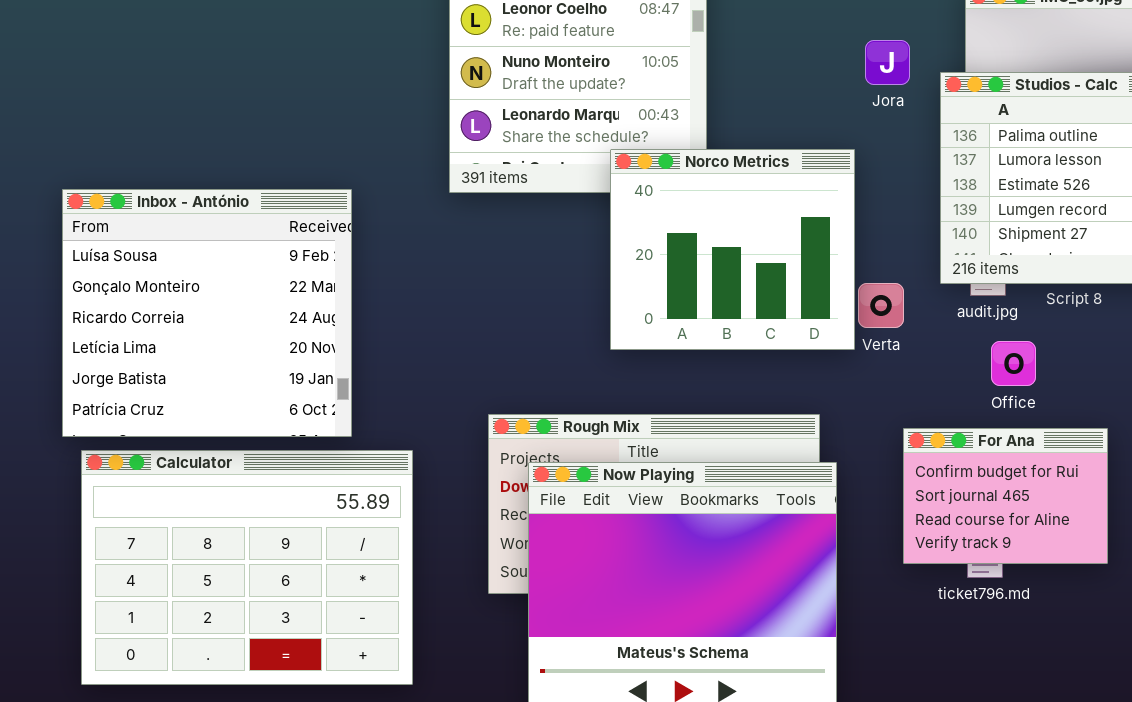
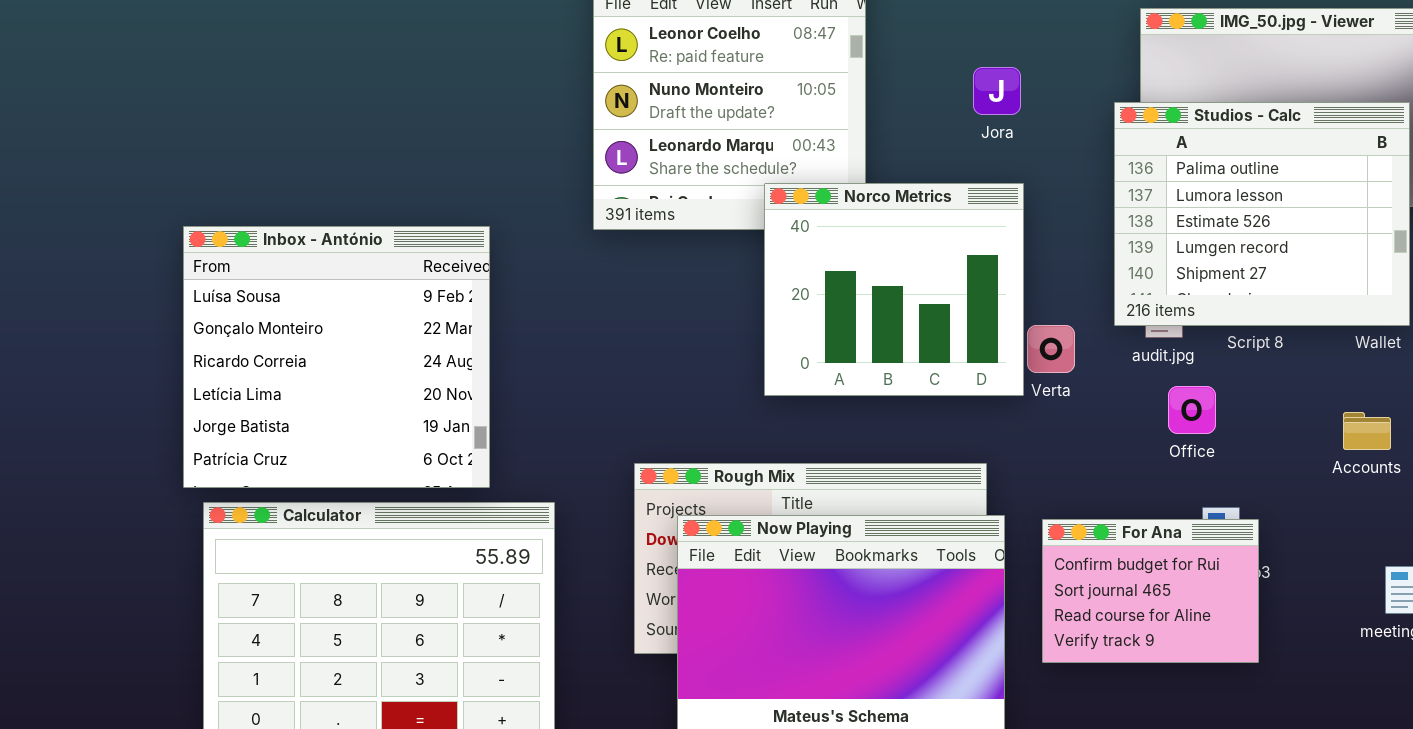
Jora: [865,40,910,85] -> [973,67,1021,115], moved
For Ana: [903,428,1108,564] -> [1042,519,1259,663], moved

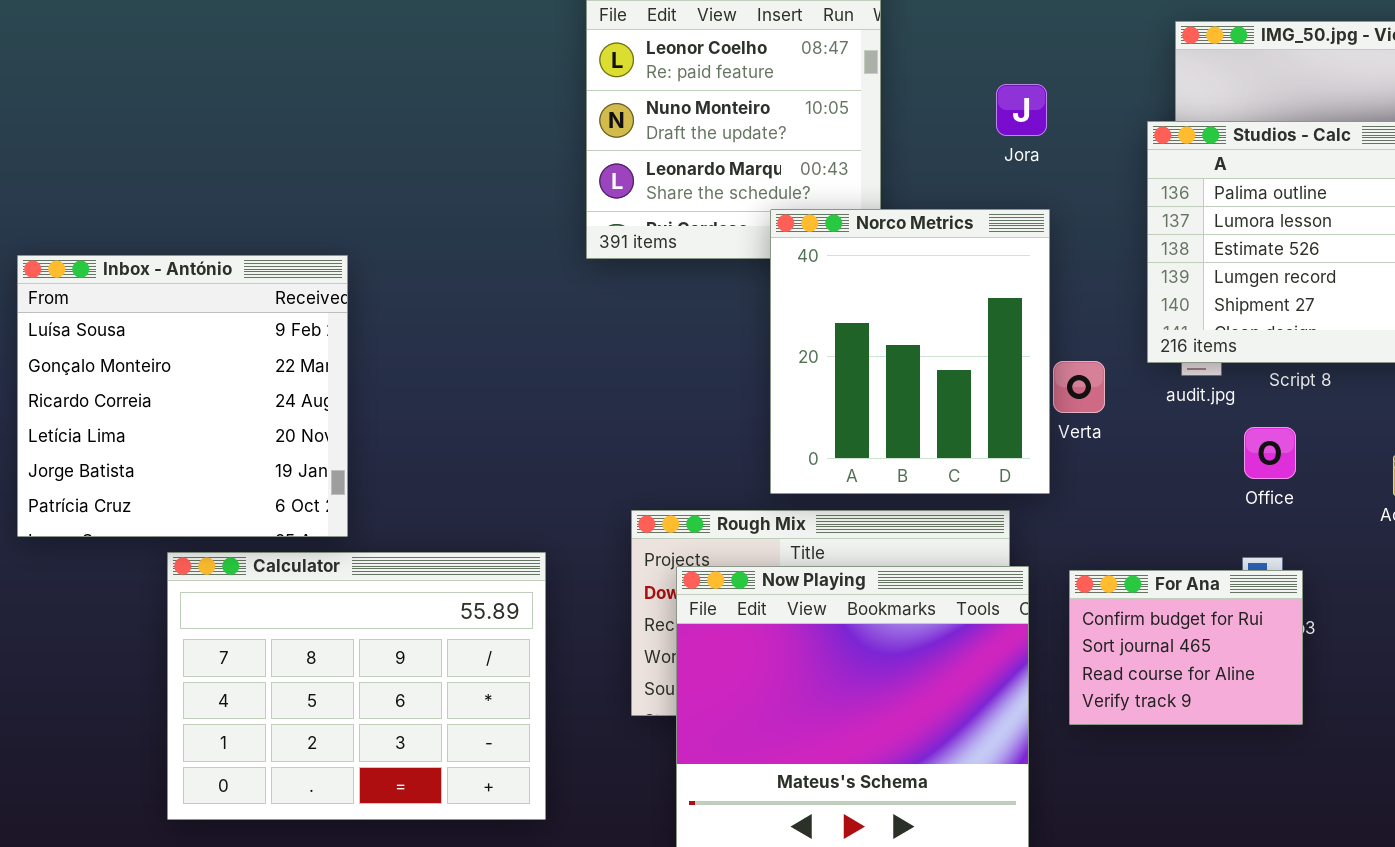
Norco Metrics: [764,183,1024,396] -> [770,209,1050,494], resized
Inbox - António: [183,226,490,488] -> [17,255,348,537], moved
Office: [1168,386,1216,434] -> [1244,427,1296,479], moved

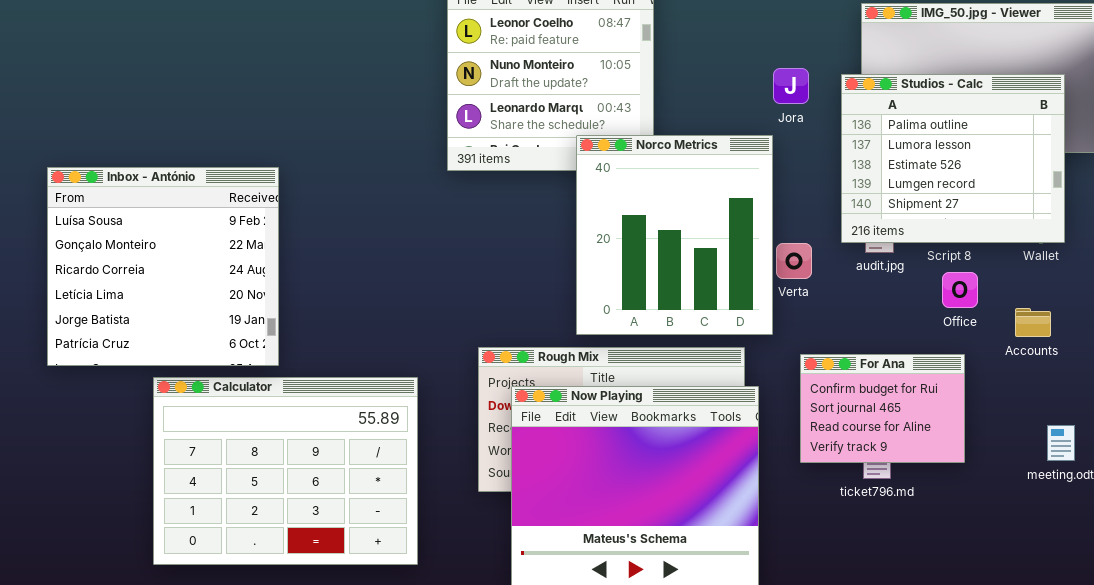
Jora: [996,84,1047,136] -> [773,68,809,104], moved
Office: [1244,427,1296,479] -> [942,272,978,308], moved
For Ana: [1069,570,1303,725] -> [800,354,965,463], moved

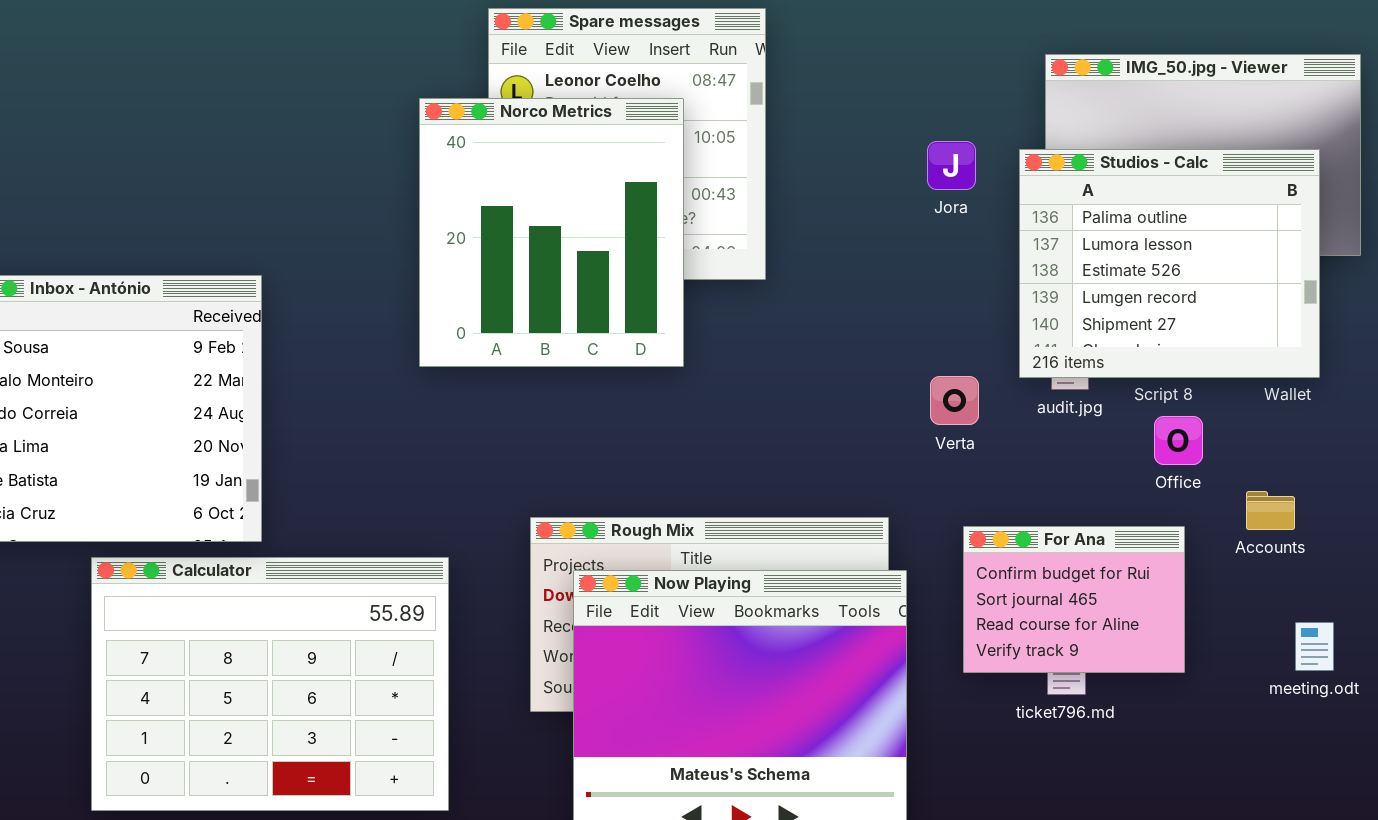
Norco Metrics: [576,135,773,335] -> [419,98,684,367], moved
Accounts: [1015,308,1051,337] -> [1246,491,1295,530], moved

